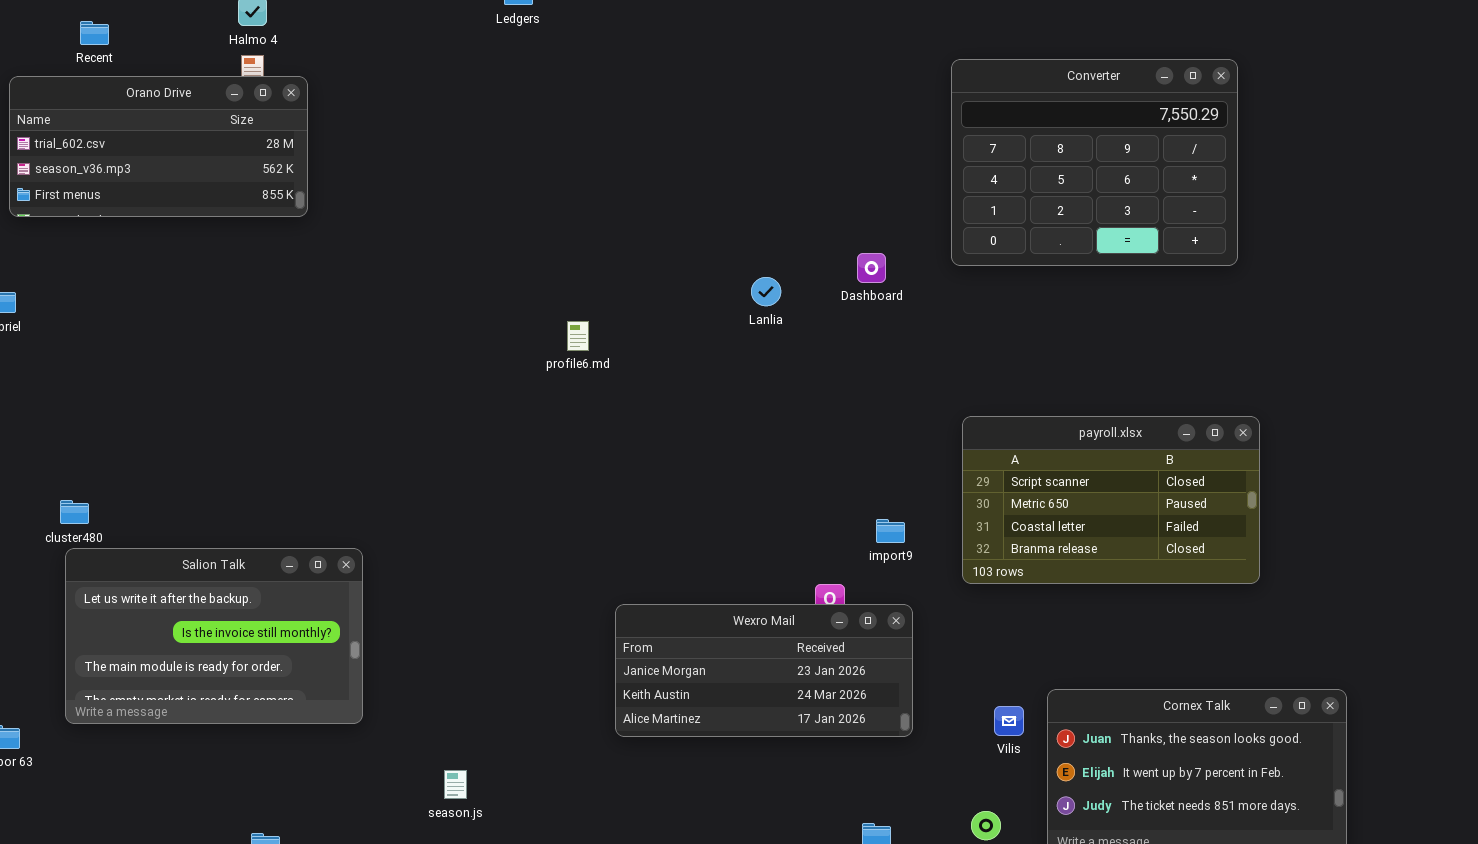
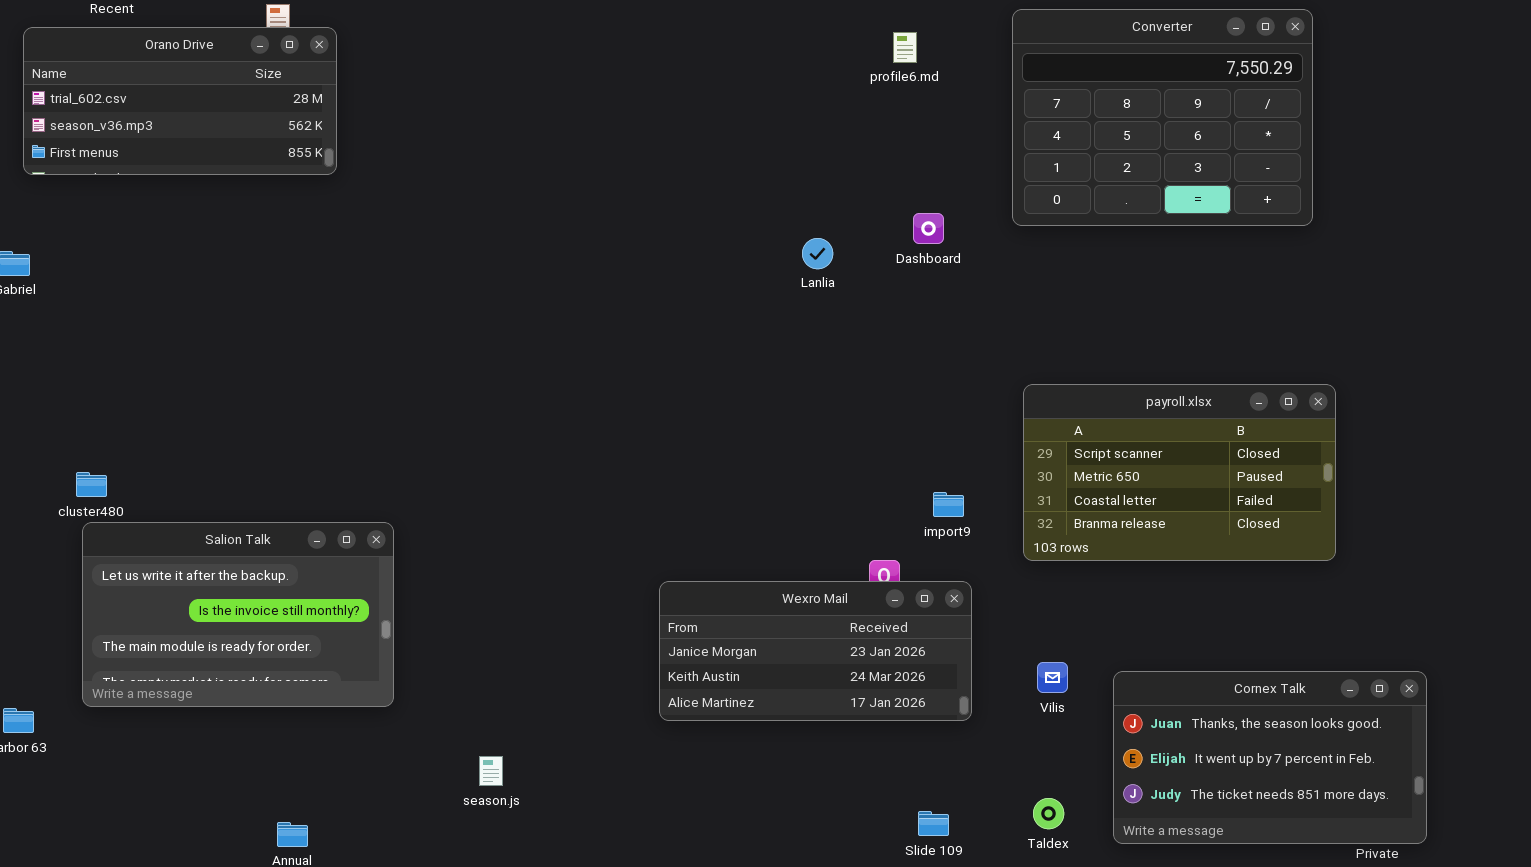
profile6.md: [567,321,589,351] -> [893,32,917,63], moved
Vilis: [994,706,1024,736] -> [1037,662,1068,693], moved

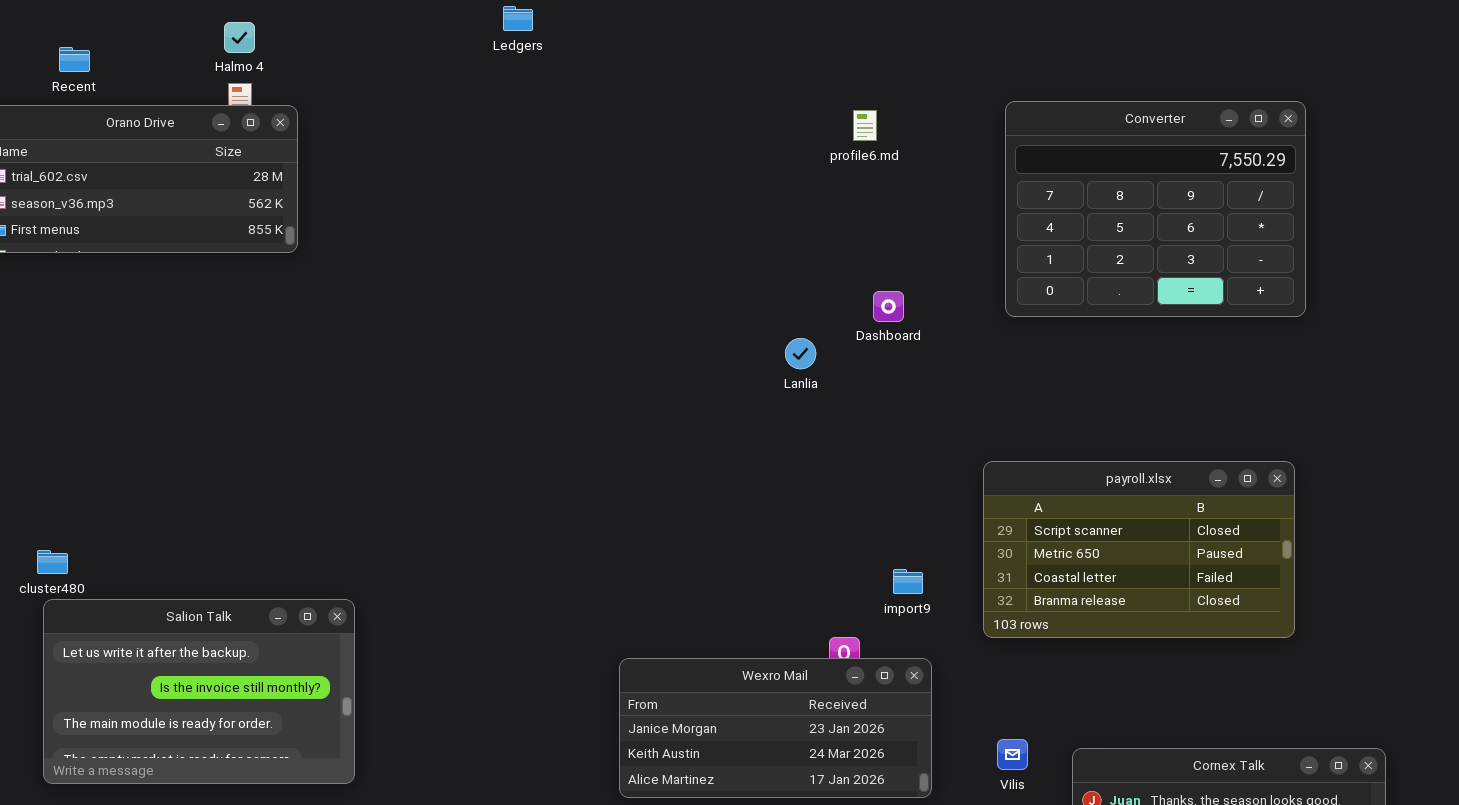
Converter: [1012,9,1313,226] -> [1005,101,1306,317], moved
Lanlia: [802,238,833,269] -> [785,338,816,369], moved

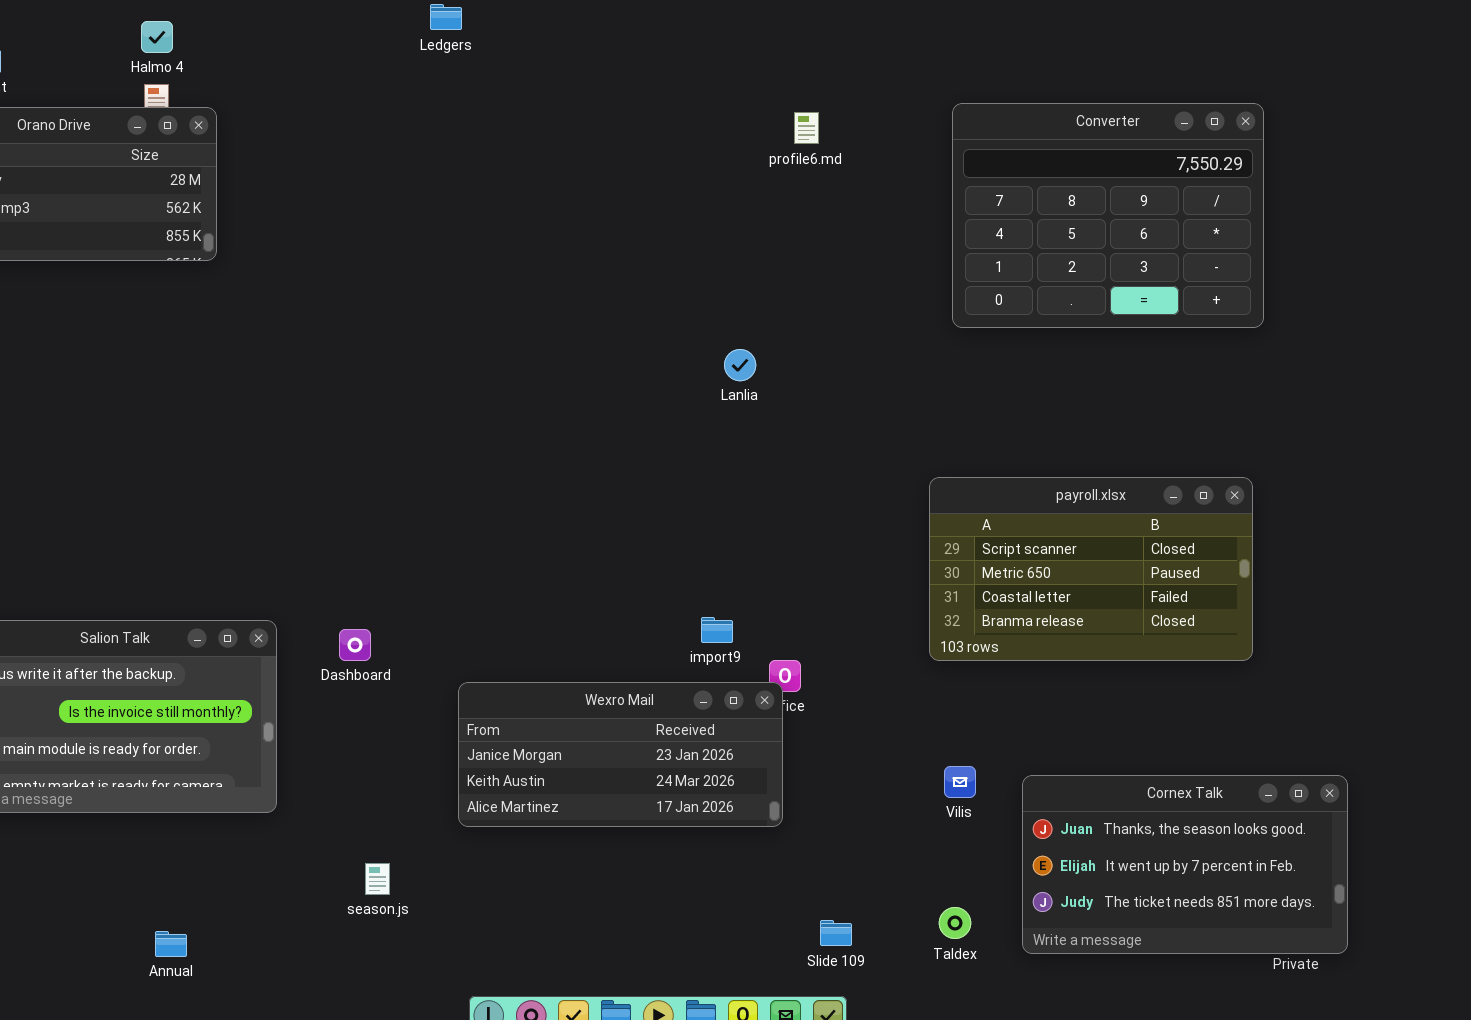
Dashboard: [873,291,904,322] -> [339,629,371,661], moved
import9: [893,569,923,594] -> [701,617,733,643], moved
Wexro Mail: [619,658,932,798] -> [458,682,783,827], moved

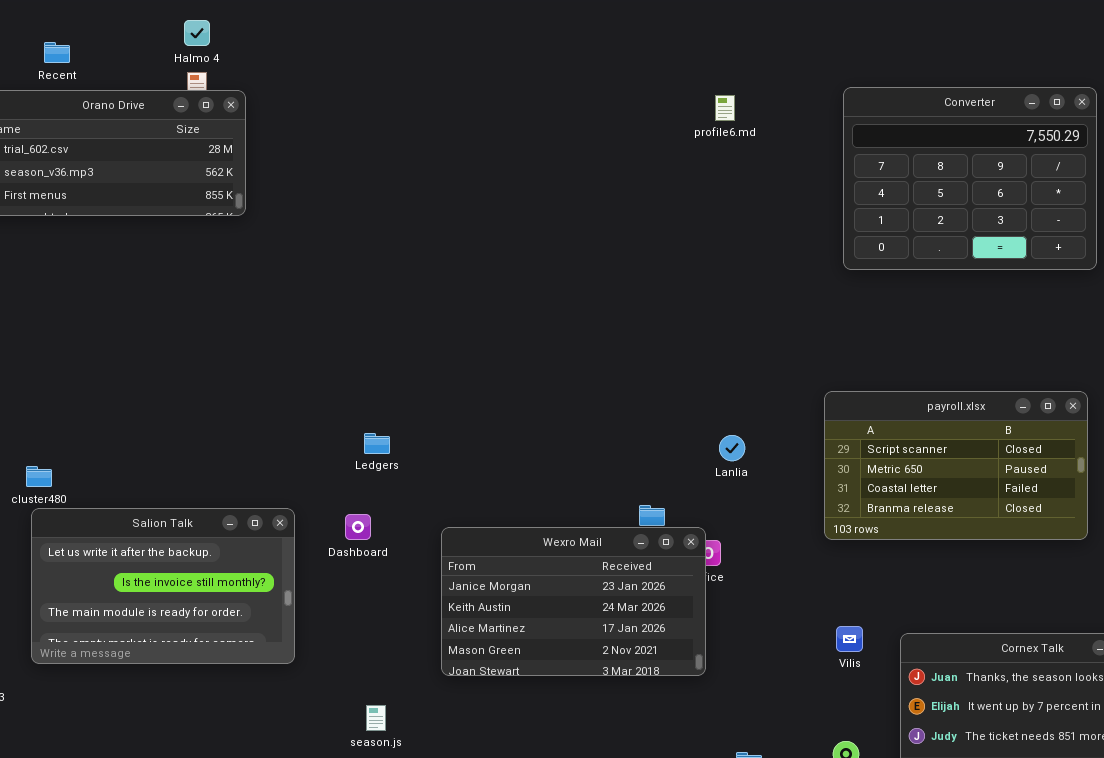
Ledgers: [430,4,462,30] -> [364,433,390,454], moved
Lanlia: [724,349,756,381] -> [719,435,745,461], moved
Wexro Mail: [458,682,783,827] -> [441,527,706,676], resized

